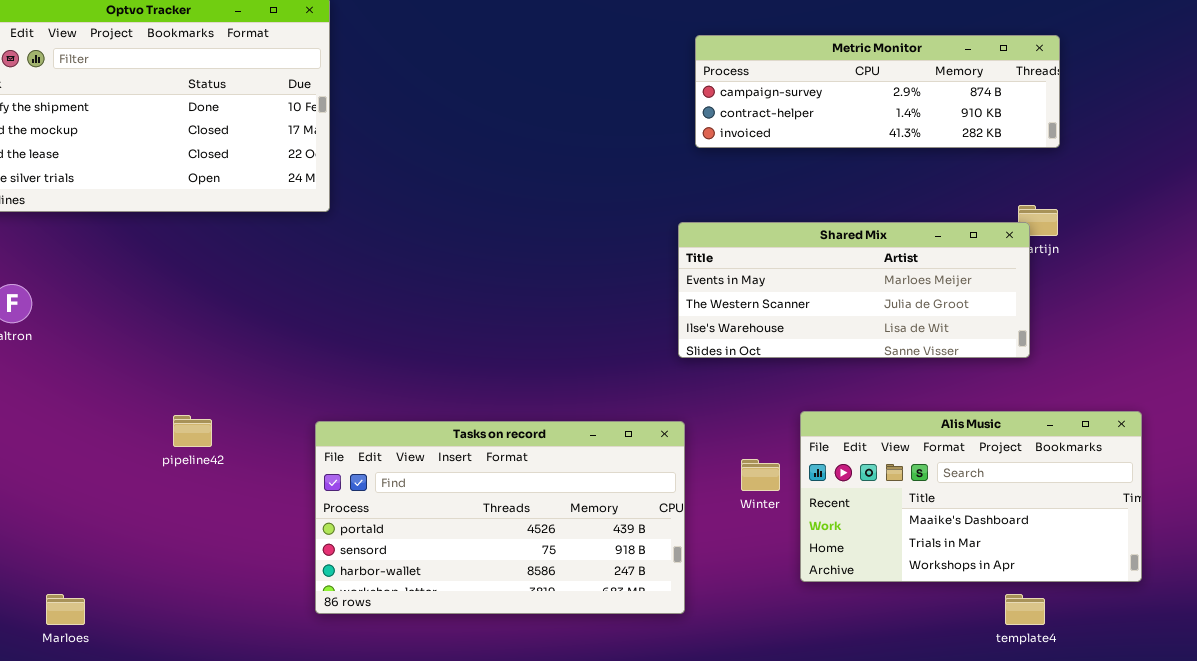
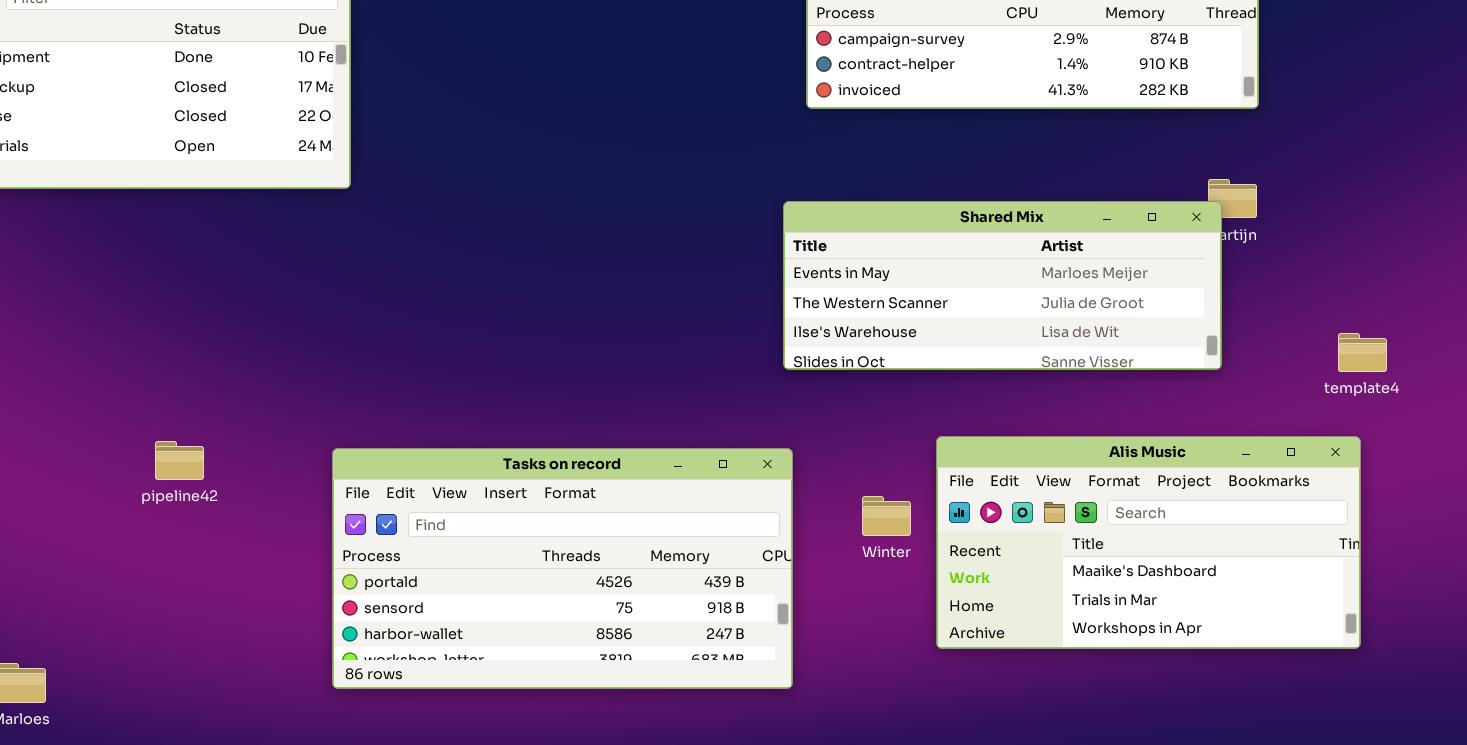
template4: [1005,594,1045,625] -> [1338,333,1387,372], moved

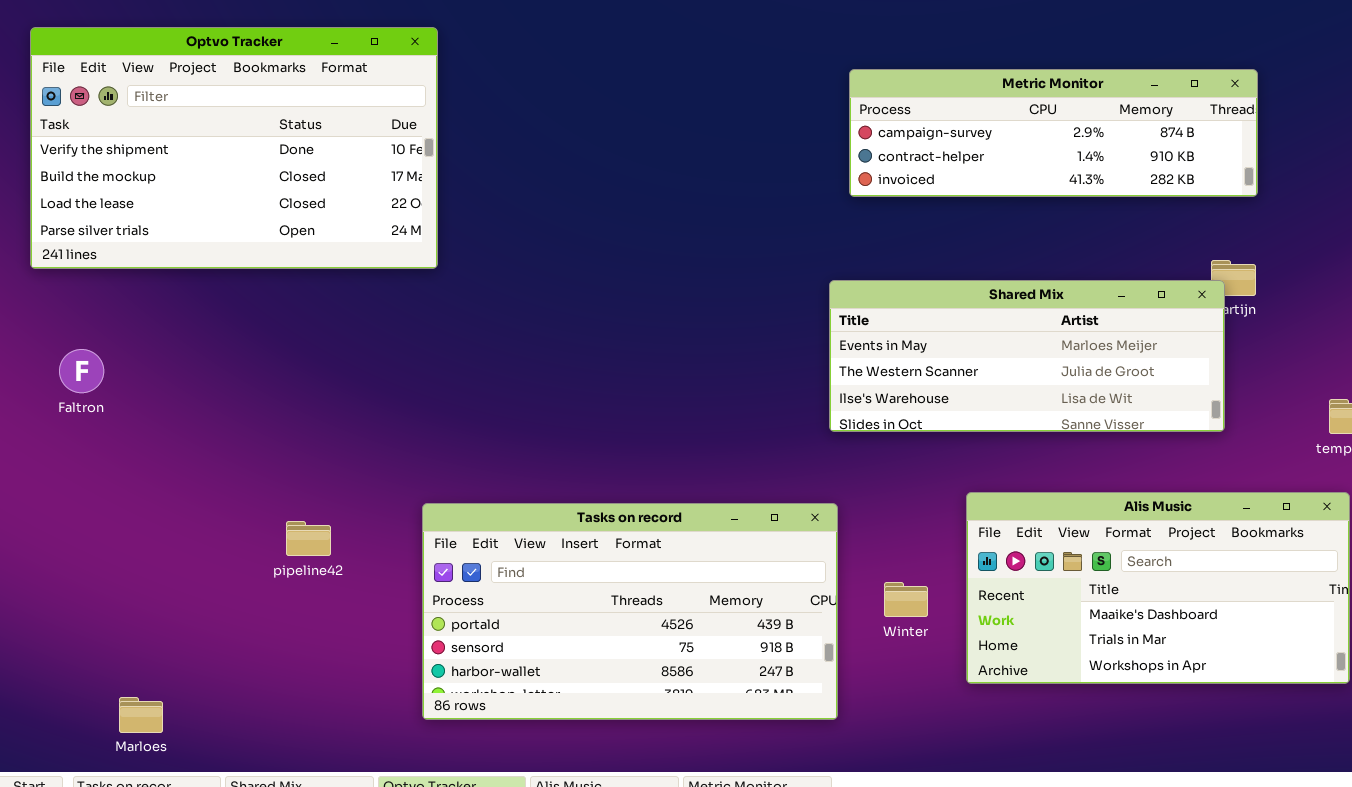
pipeline42: [155,441,204,480] -> [286,521,331,556], moved
Winter: [862,496,911,536] -> [884,582,928,617], moved

